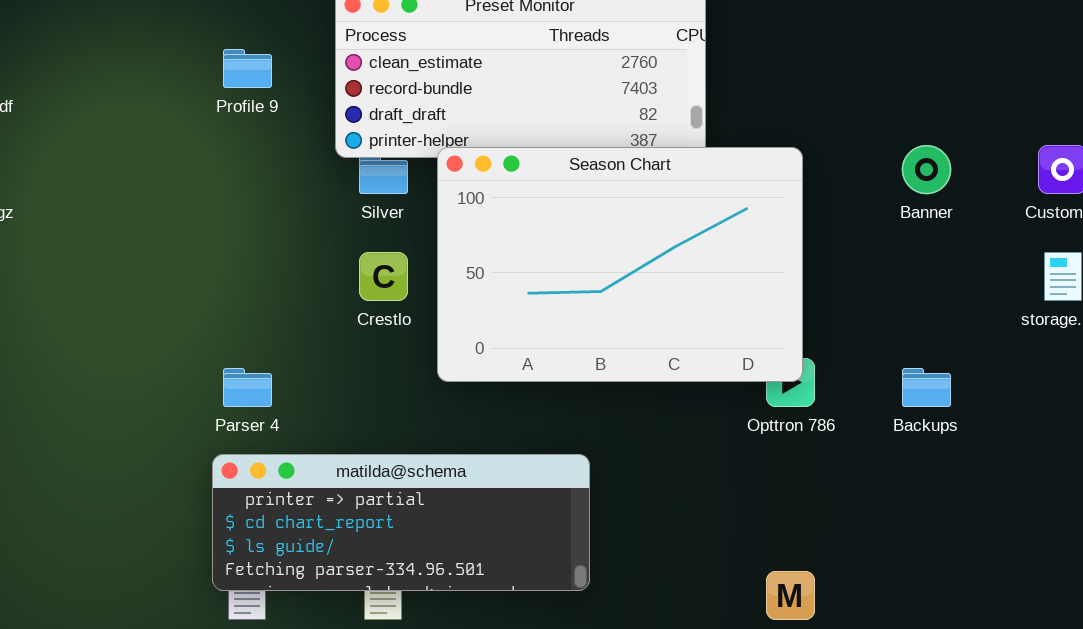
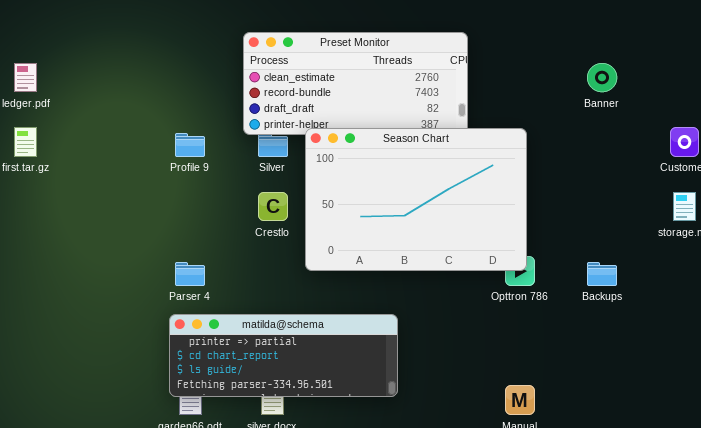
Profile 9: [223,49,272,88] -> [175,133,205,157], moved
Banner: [902,145,951,194] -> [587,63,617,92], moved

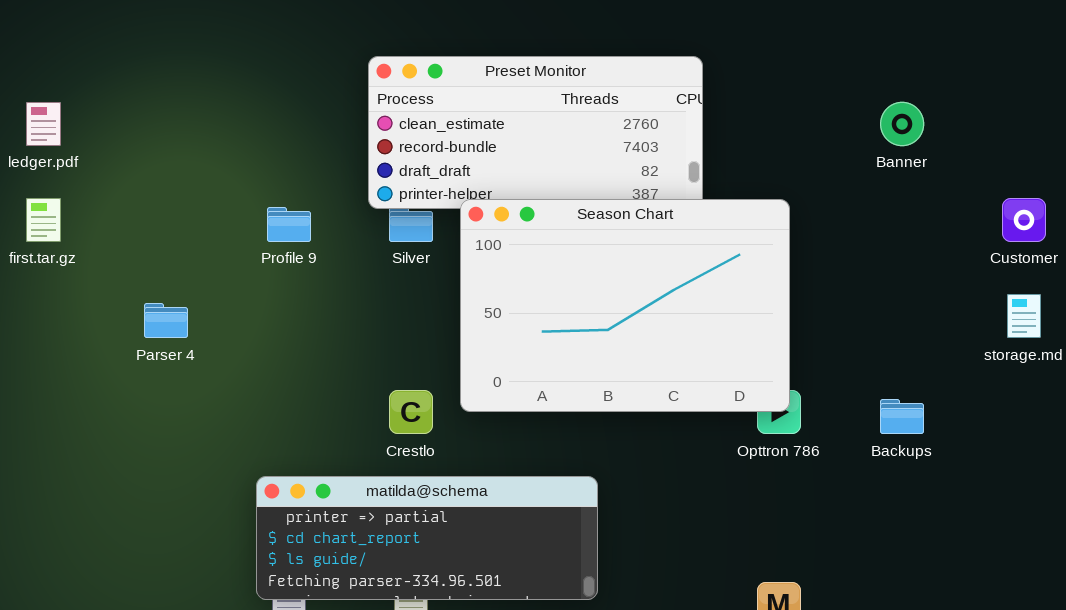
Crestlo: [258,192,288,221] -> [389,390,433,434], moved
Parser 4: [175,262,205,286] -> [144,303,188,338], moved

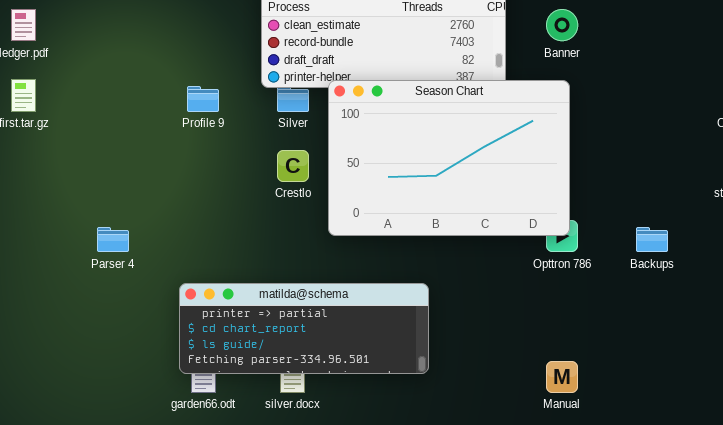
Banner: [880,102,924,146] -> [546,9,578,41], moved
Parser 4: [144,303,188,338] -> [97,227,129,252], moved
Crestlo: [389,390,433,434] -> [277,150,309,182], moved

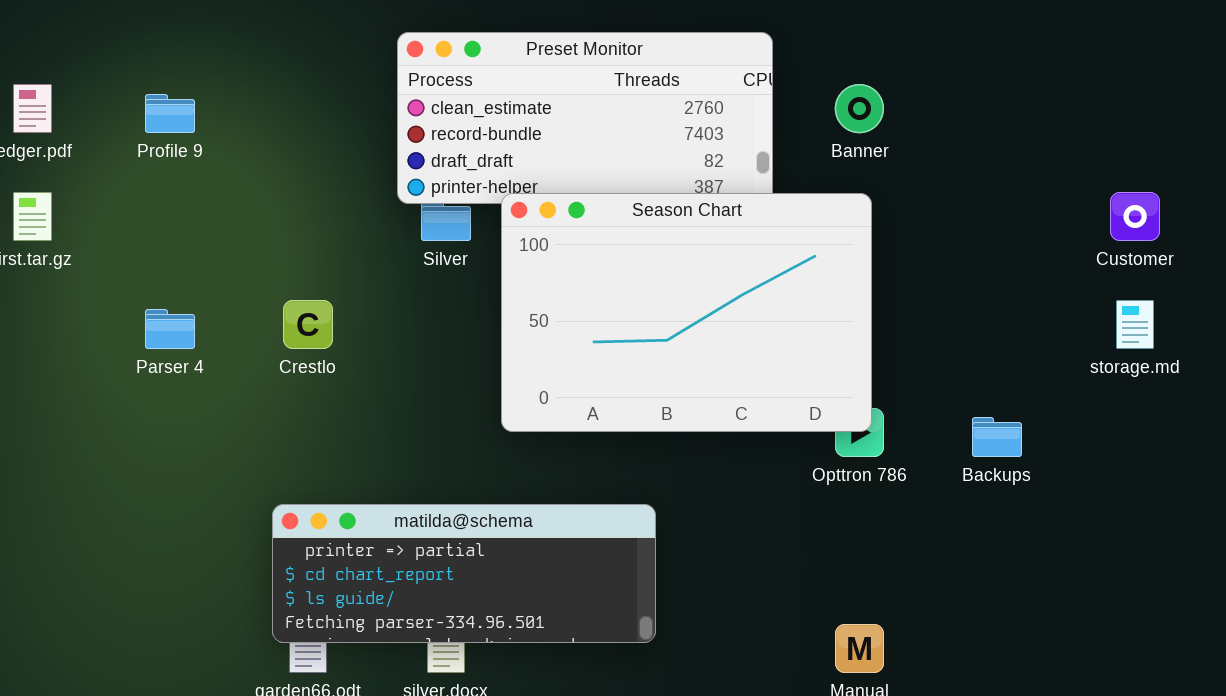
Profile 9: [187,86,219,112] -> [145,94,195,133], moved
Crestlo: [277,150,309,182] -> [283,300,333,349], moved
Parser 4: [97,227,129,252] -> [145,309,195,349], moved

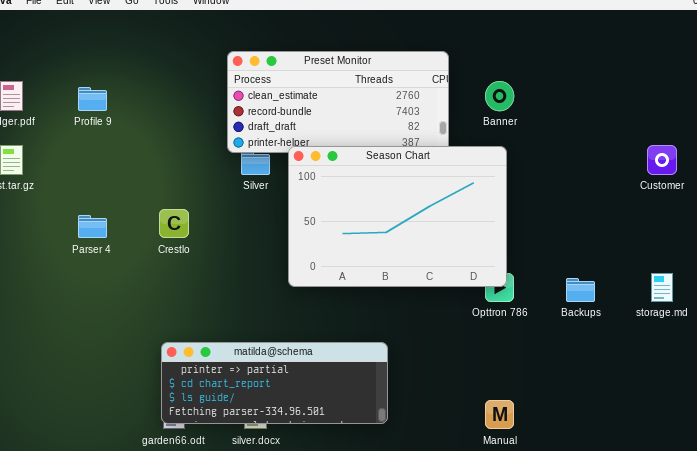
storage.md: [1116,300,1154,349] -> [651,273,673,302], moved
matilda@schema: [272,504,656,643] -> [161,342,388,424], moved

